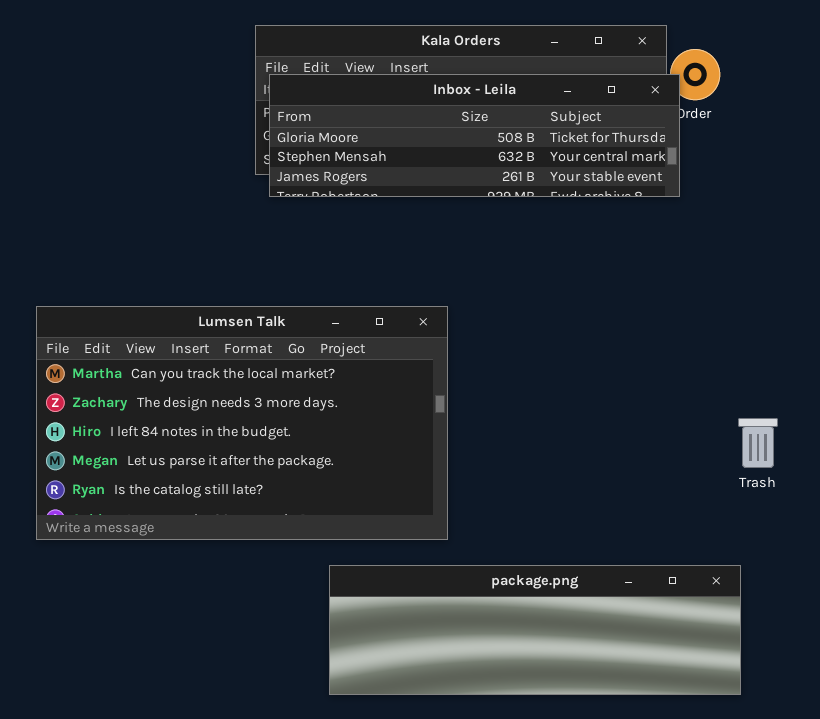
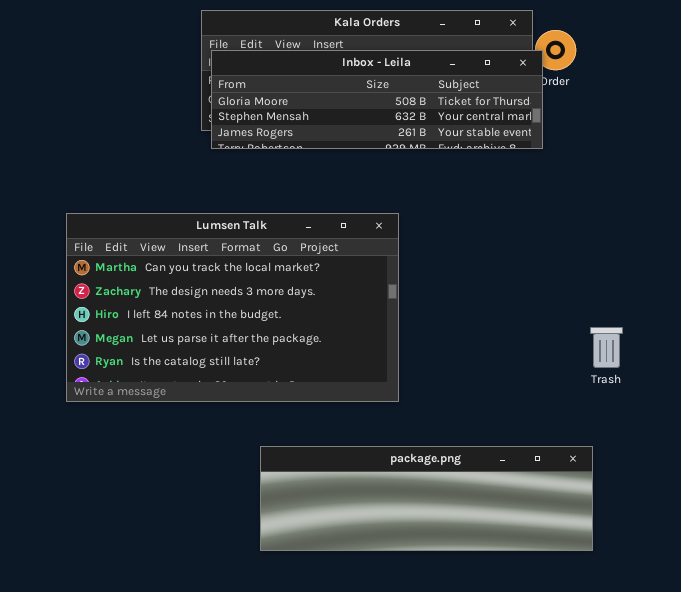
Lumsen Talk: [36,306,448,540] -> [66,213,399,402], moved

